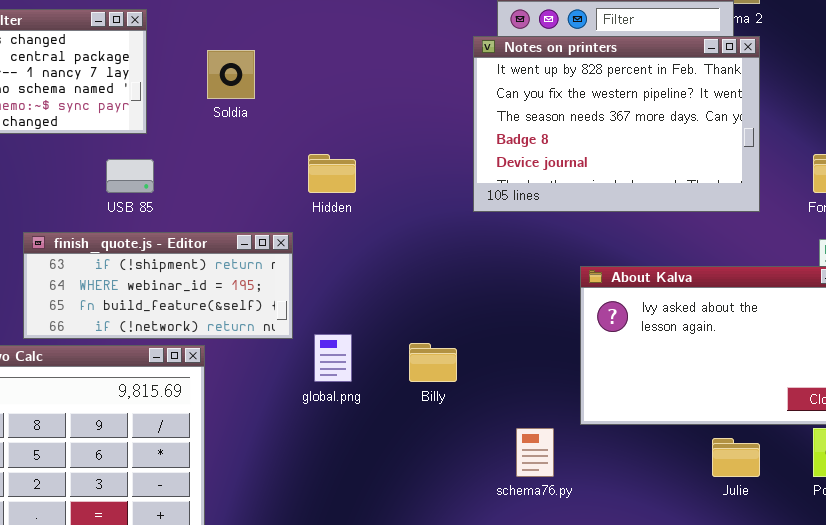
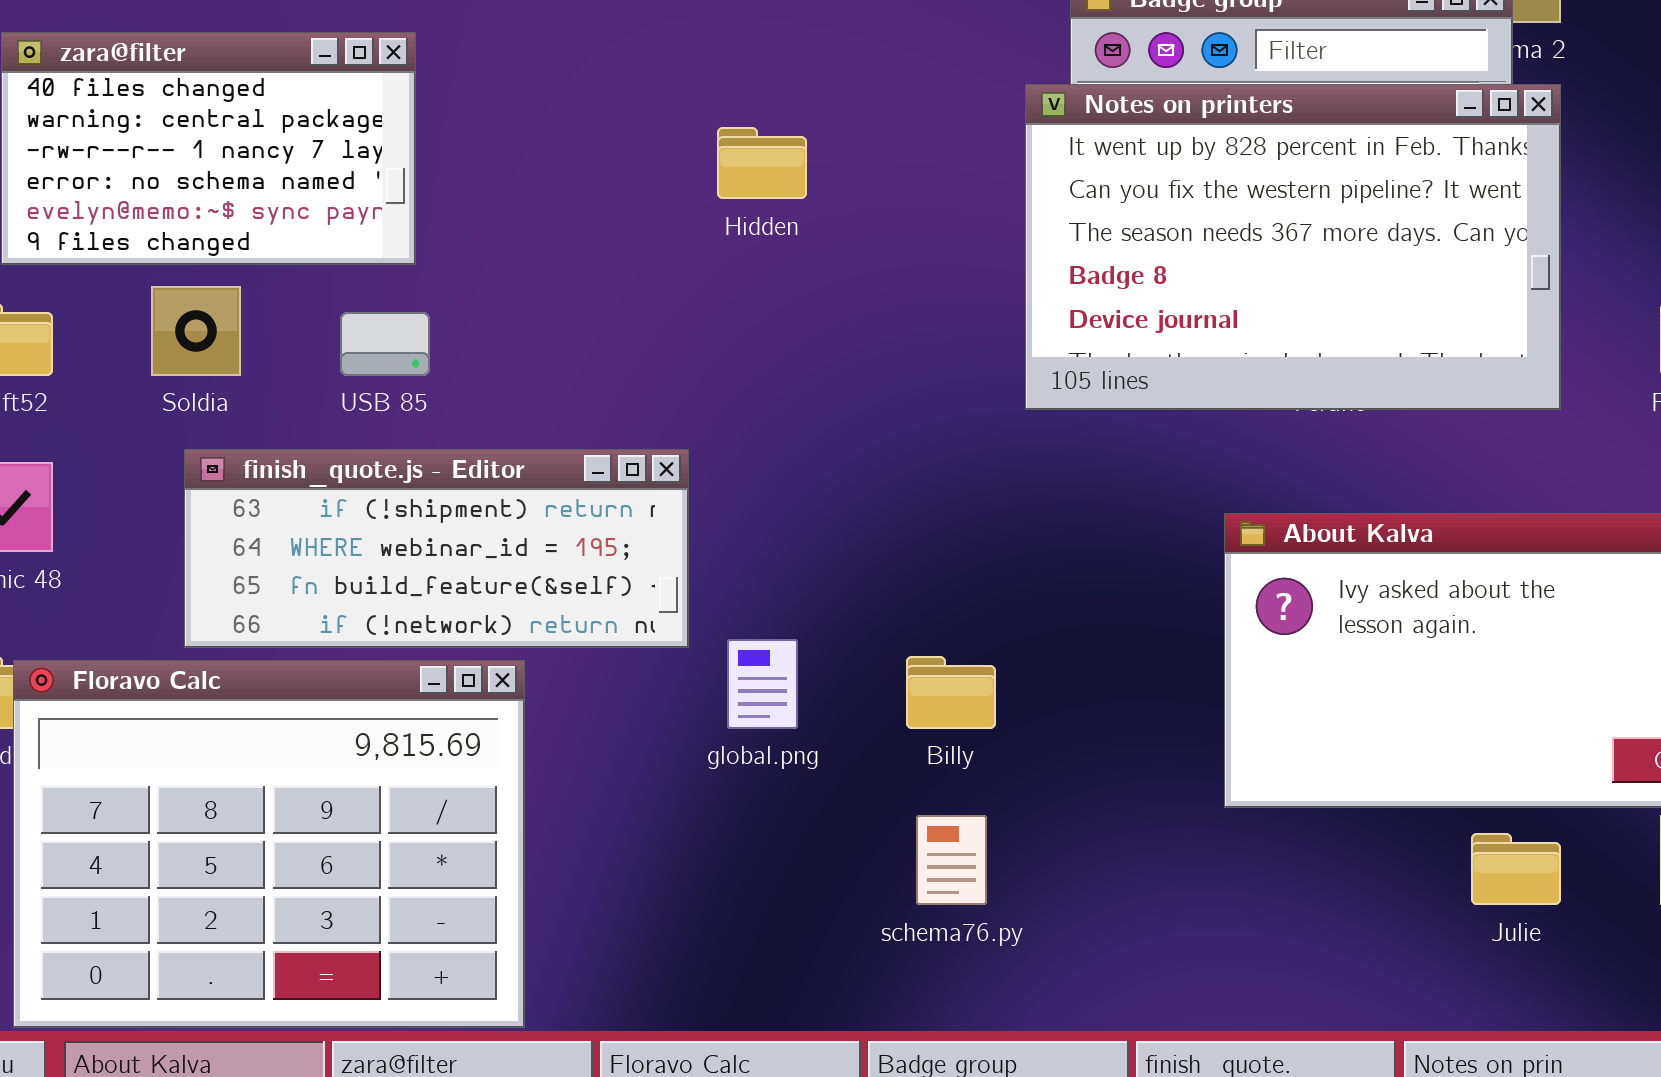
Soldia: [207,50,255,99] -> [151,286,241,376], moved
Hidden: [308,154,356,193] -> [717,127,807,199], moved
schema76.py: [516,428,554,477] -> [916,815,987,905], moved

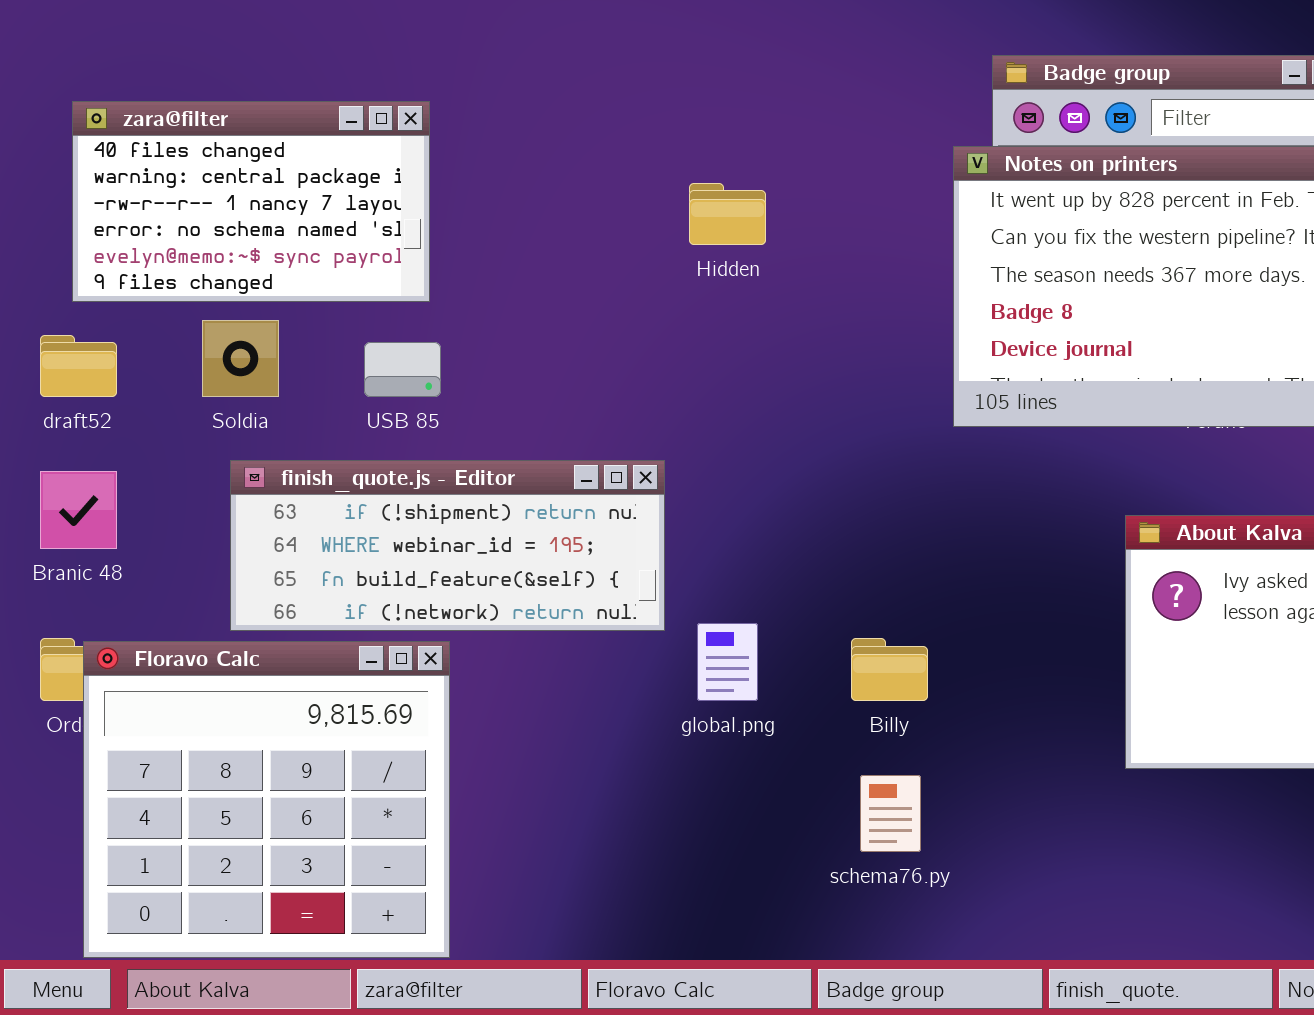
Floravo Calc: [13,660,525,1028] -> [83,641,450,958], resized

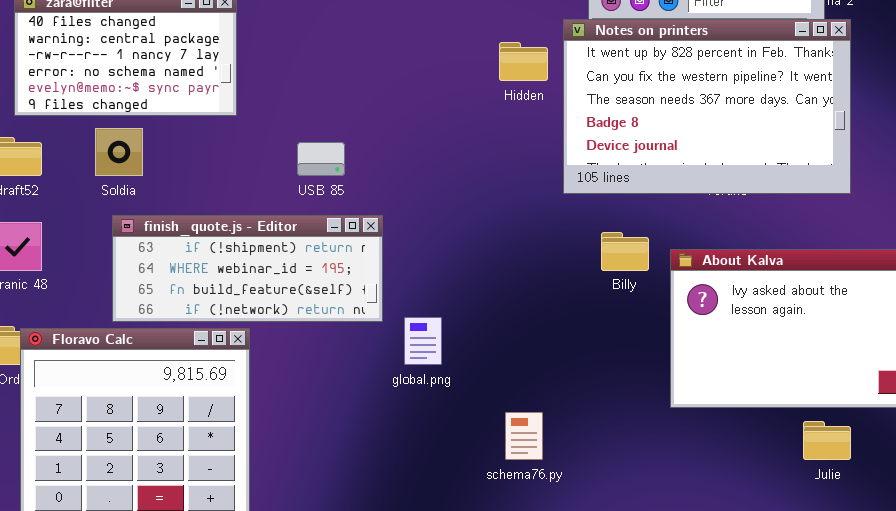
Hidden: [689,183,766,245] -> [499,42,548,81], moved
USB 85: [364,342,441,397] -> [297,142,345,176], moved
Billy: [851,638,928,701] -> [601,232,649,271], moved

